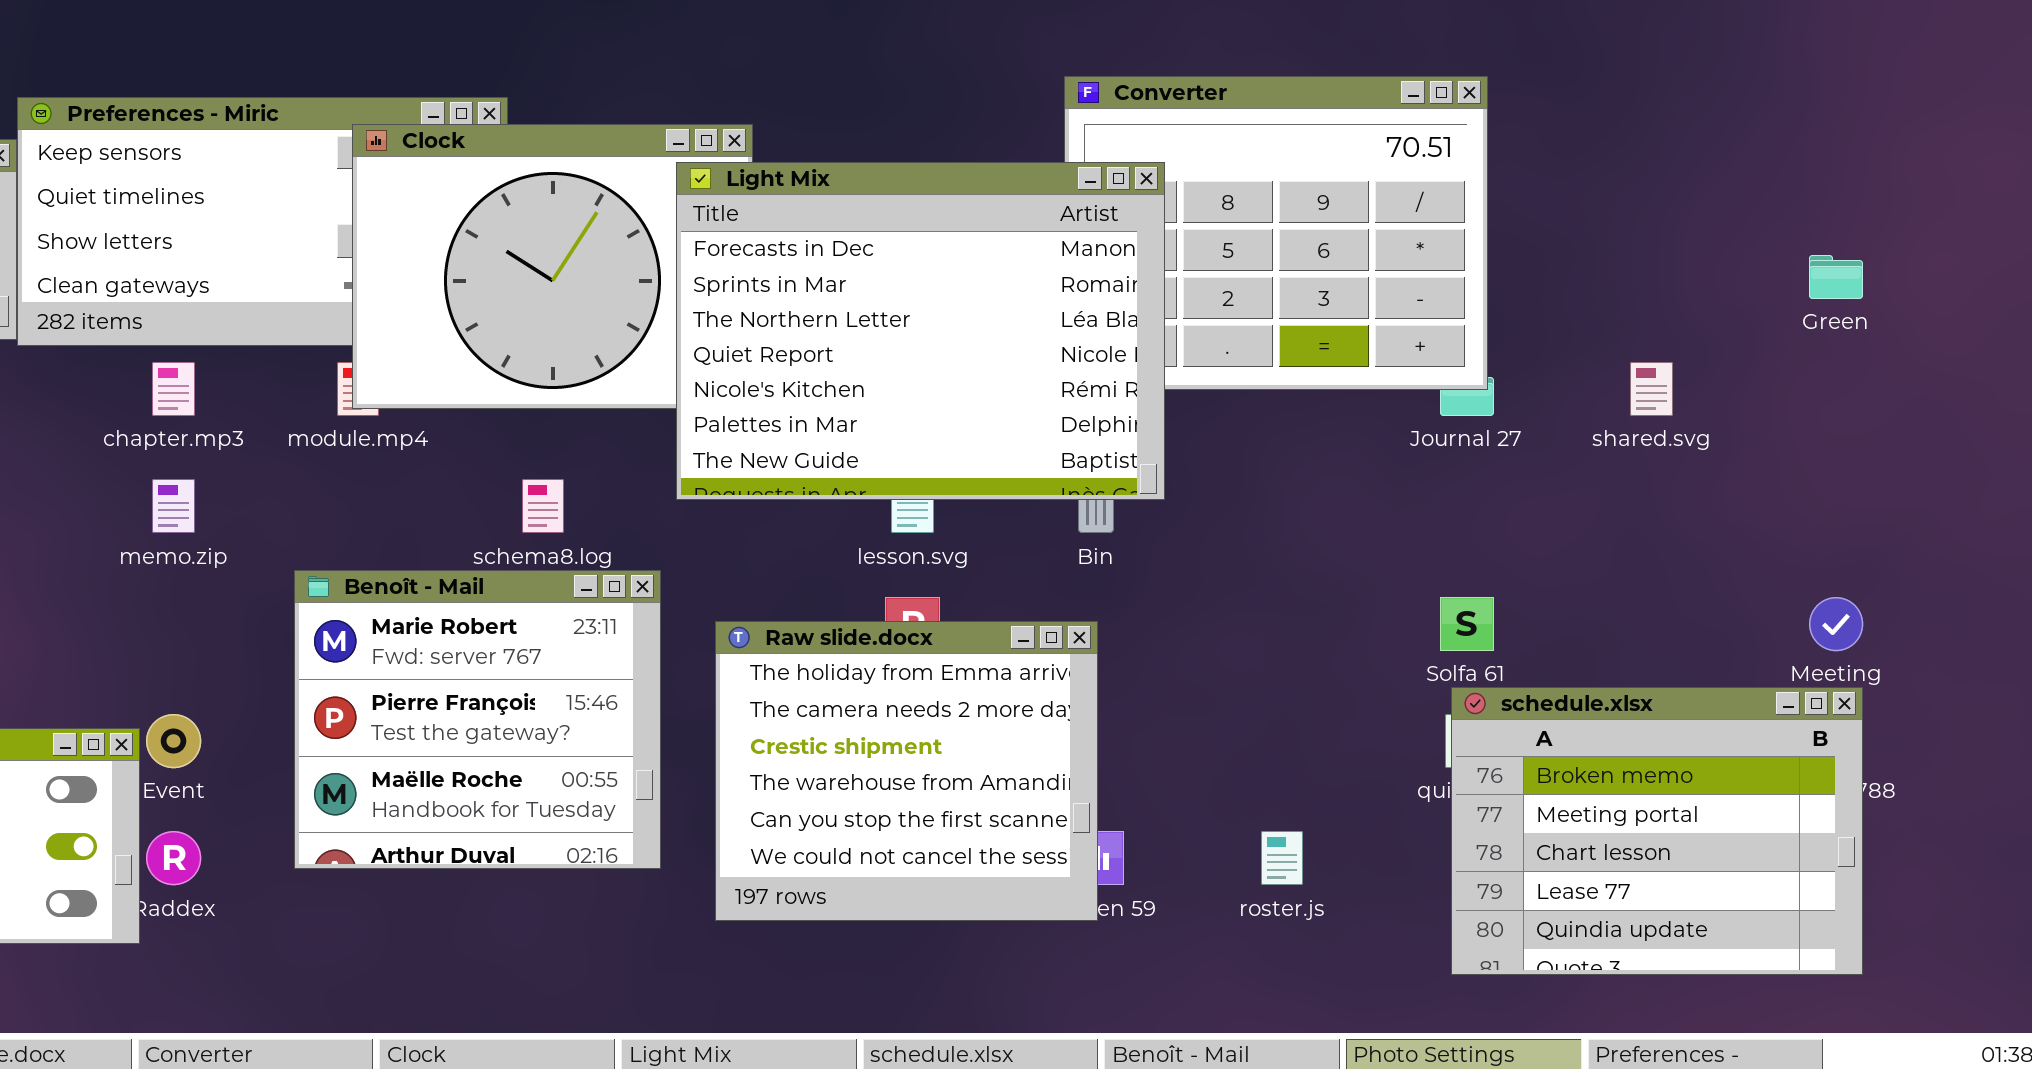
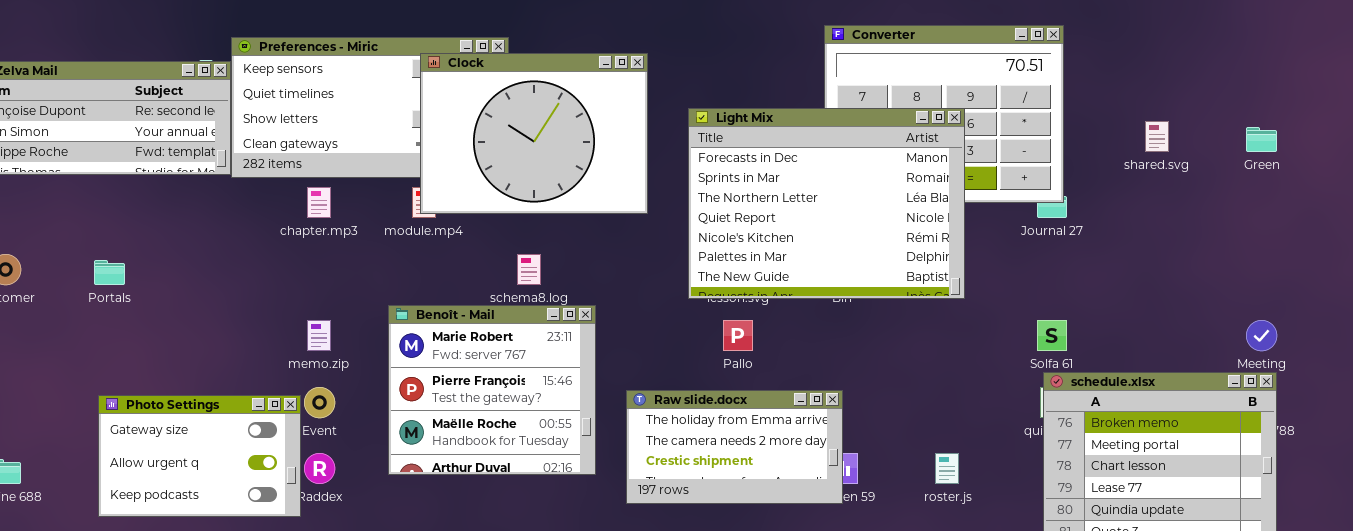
Light Mix: [676,162,1165,500] -> [688,108,965,299], moved
shared.svg: [1630,362,1673,416] -> [1145,121,1169,152], moved
memo.zip: [152,479,195,533] -> [307,320,331,351], moved
Raw slide.docx: [715,621,1098,921] -> [626,390,843,504], resized

